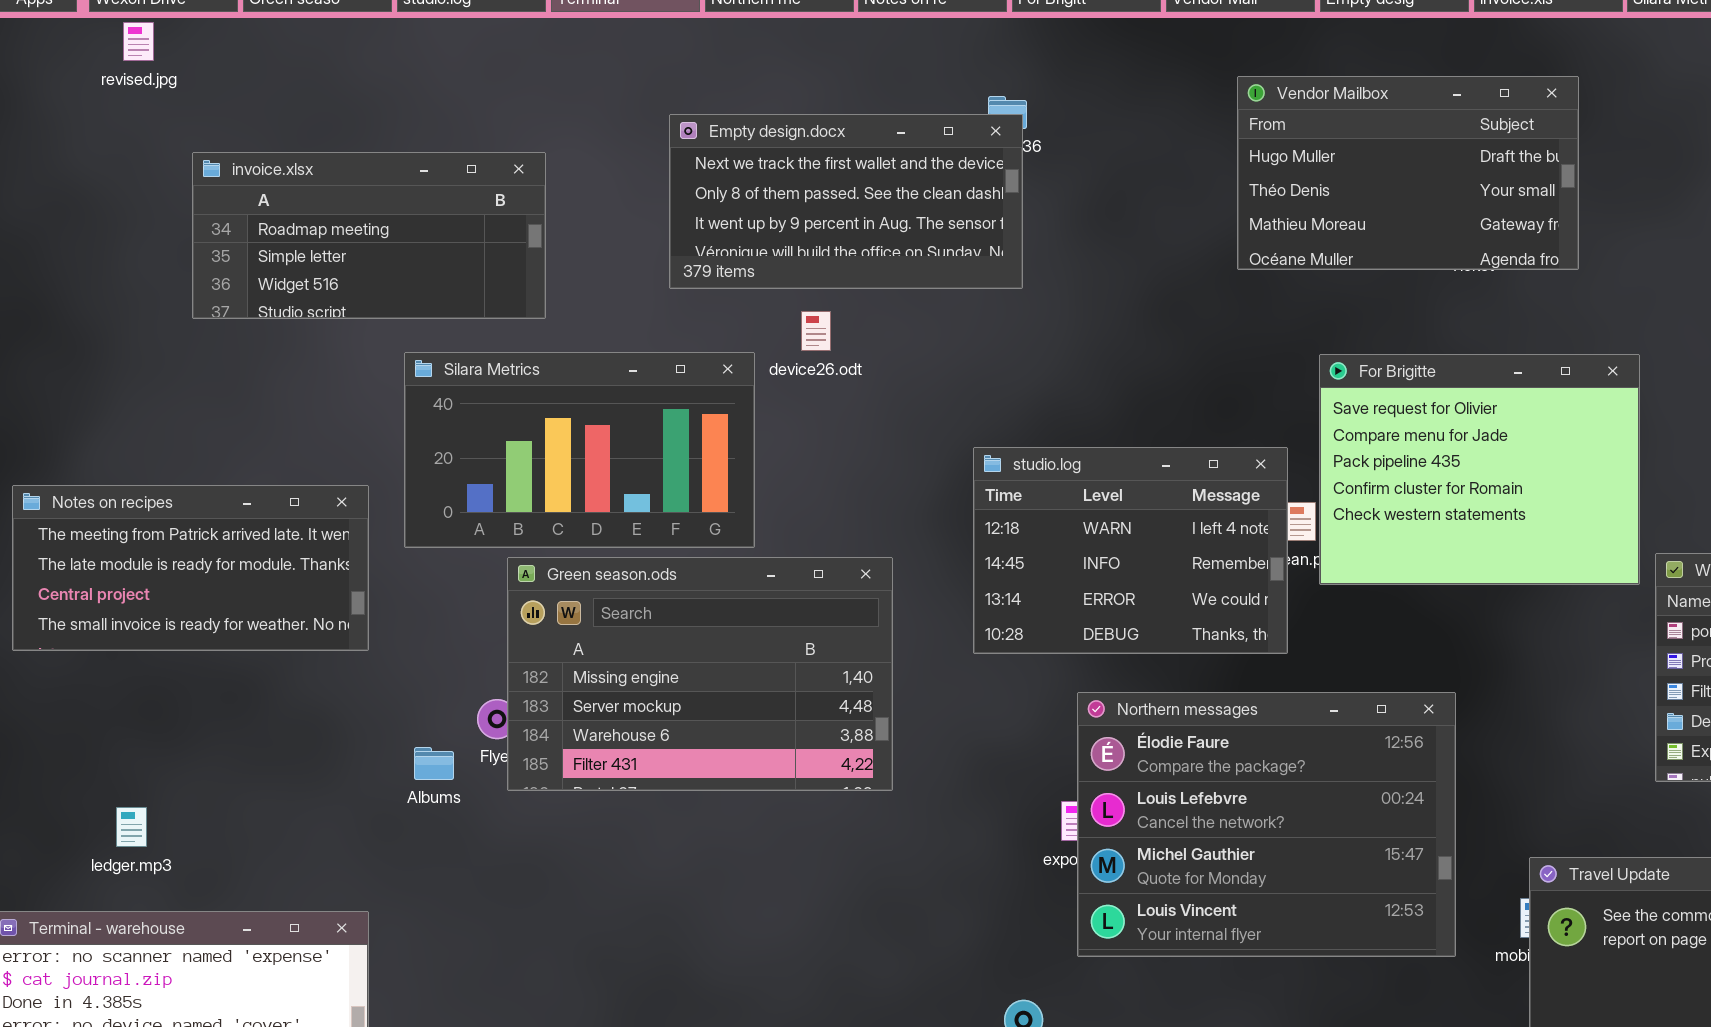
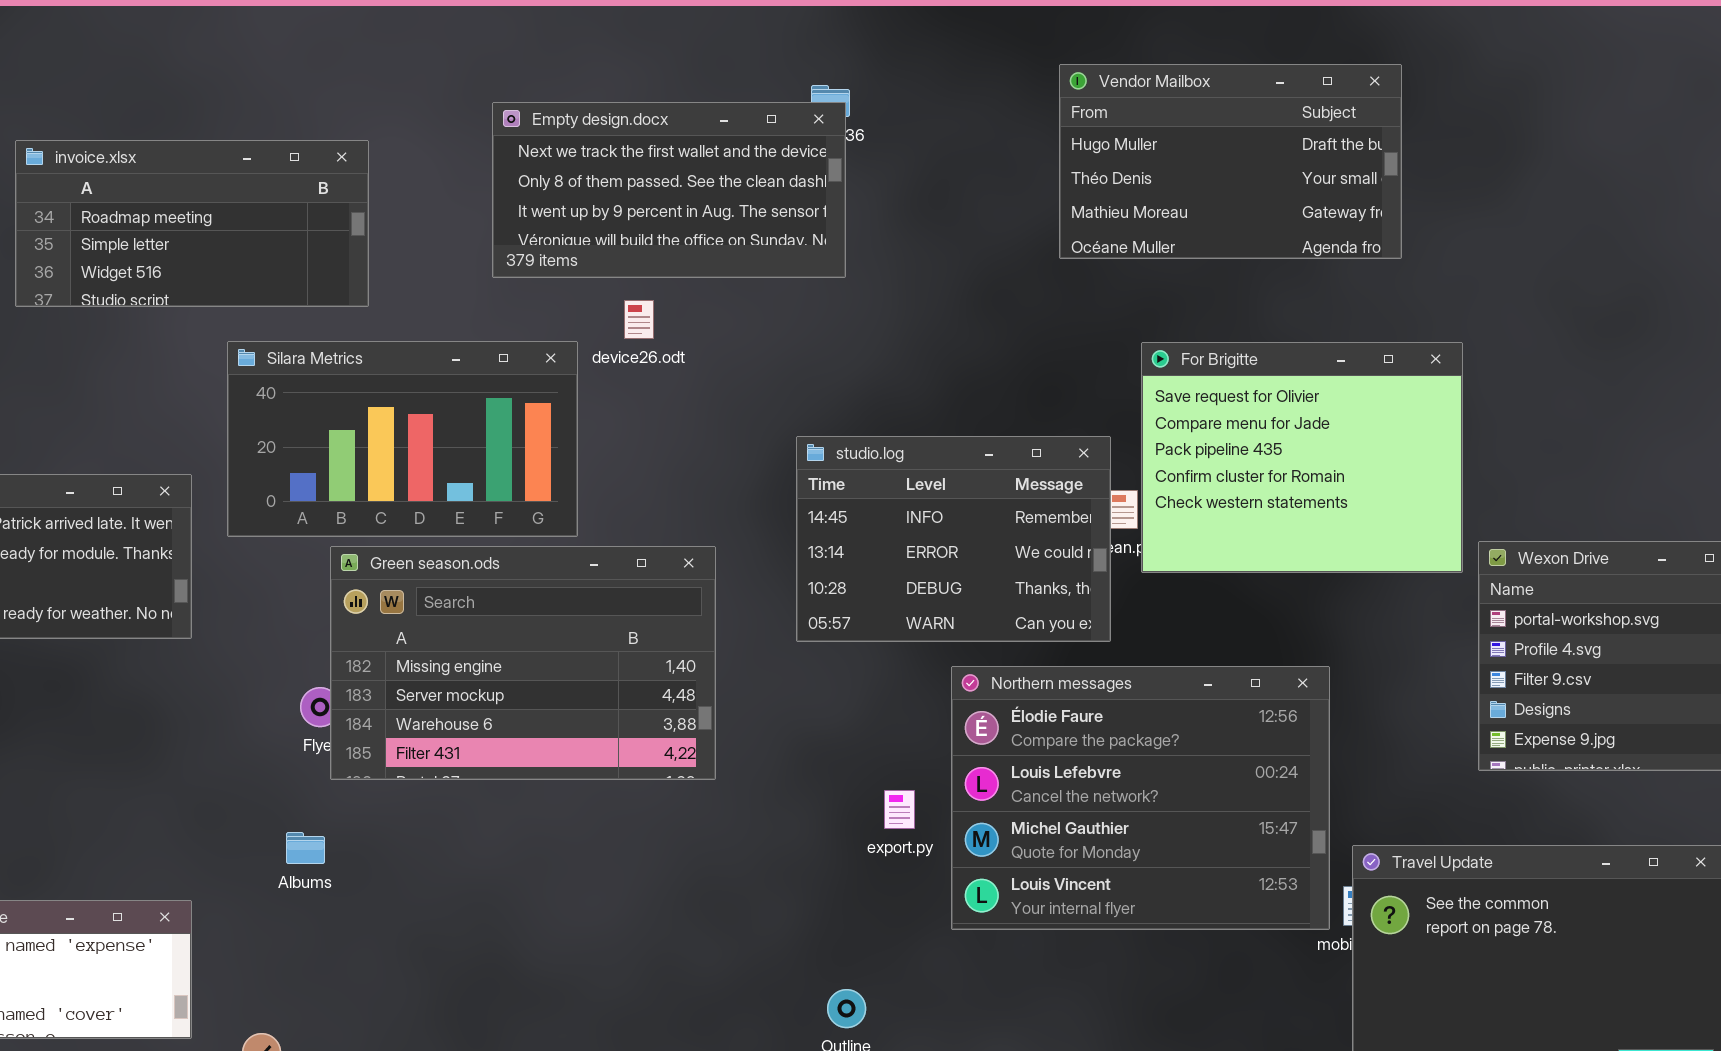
studio.log: [973,447,1288,654] -> [796,436,1111,642], scrolled down 1 row
Northern messages: [1077,692,1456,957] -> [951,666,1330,930], moved
Albums: [414,747,454,780] -> [286,832,325,864], moved

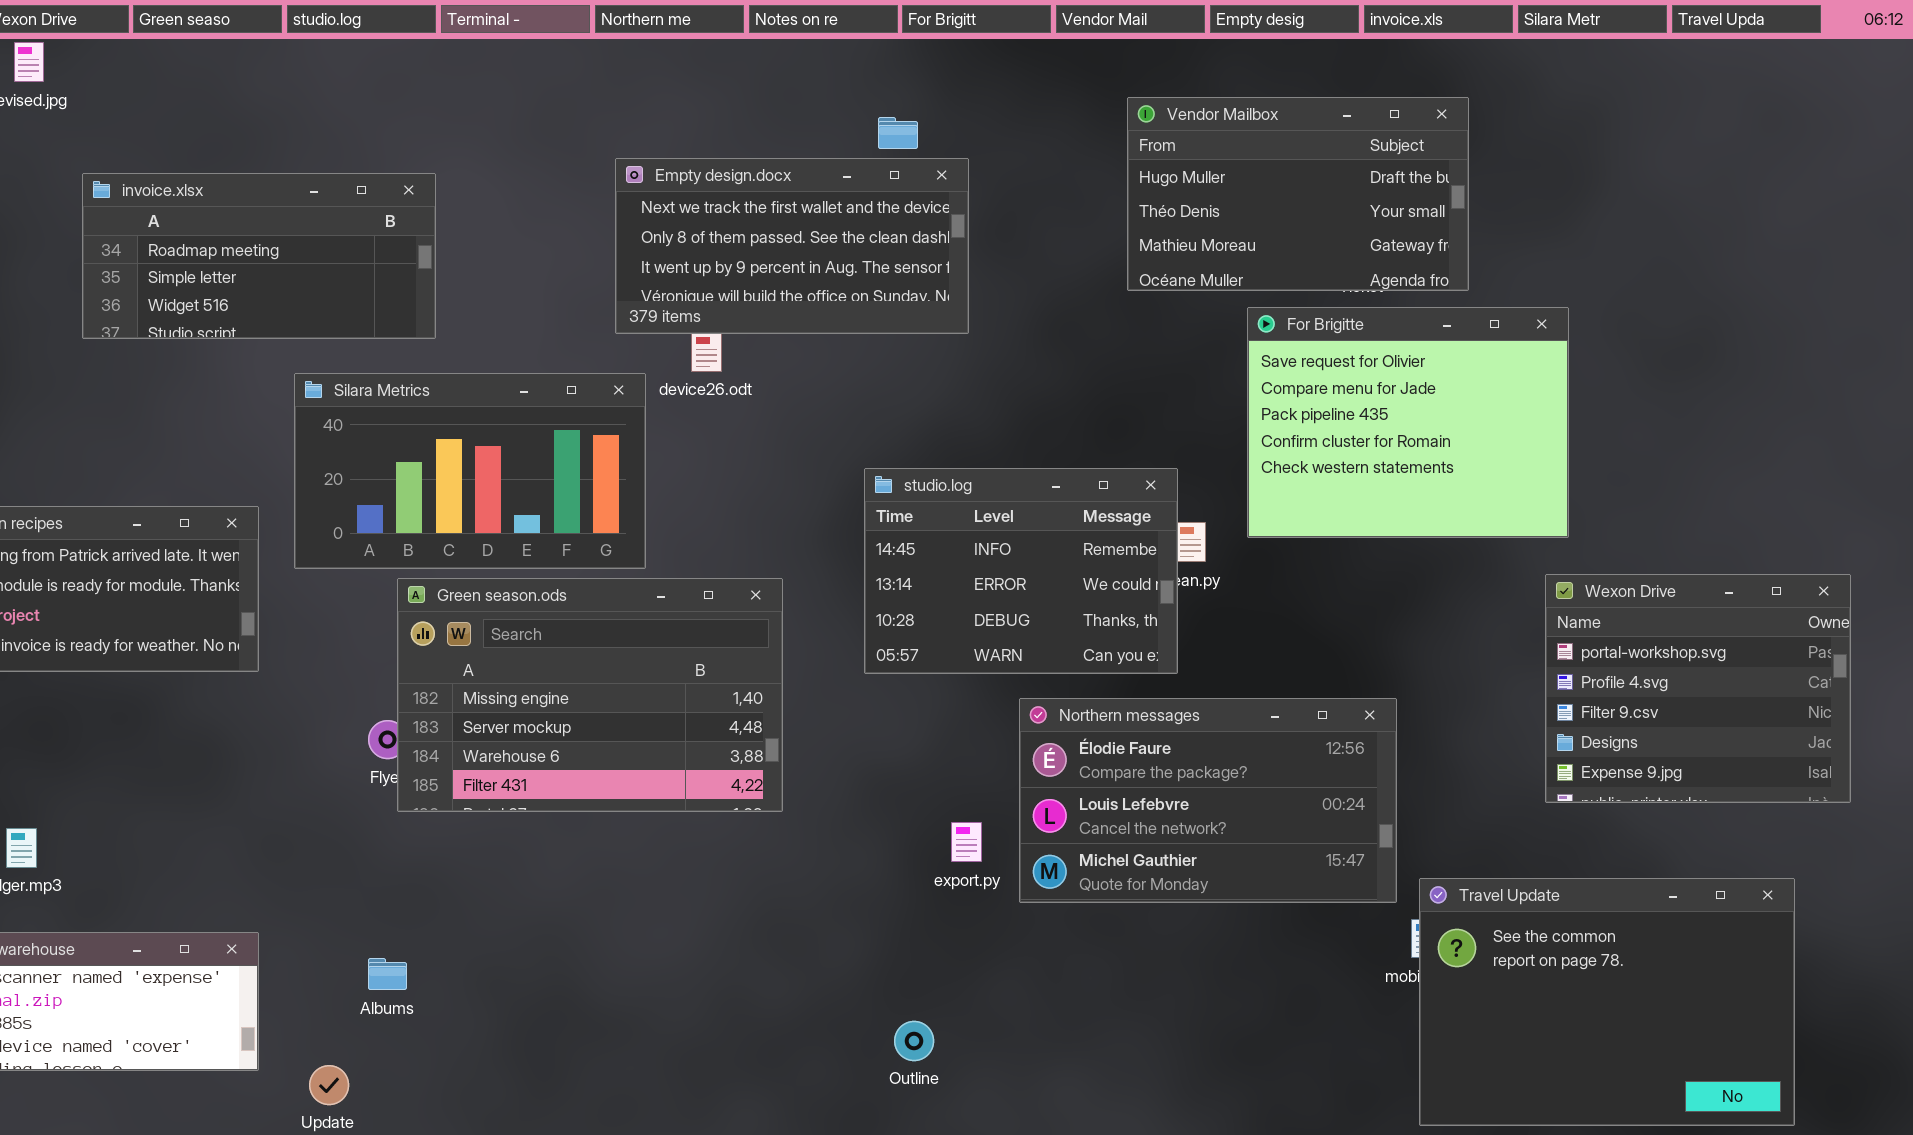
Empty design.docx: [492,102,846,278] -> [615,158,969,334], moved
For Brigitte: [1141,342,1463,573] -> [1247,307,1569,538], moved
Northern messages: [951,666,1330,930] -> [1019,698,1397,903], resized
Albums: [286,832,325,864] -> [368,958,407,990], moved

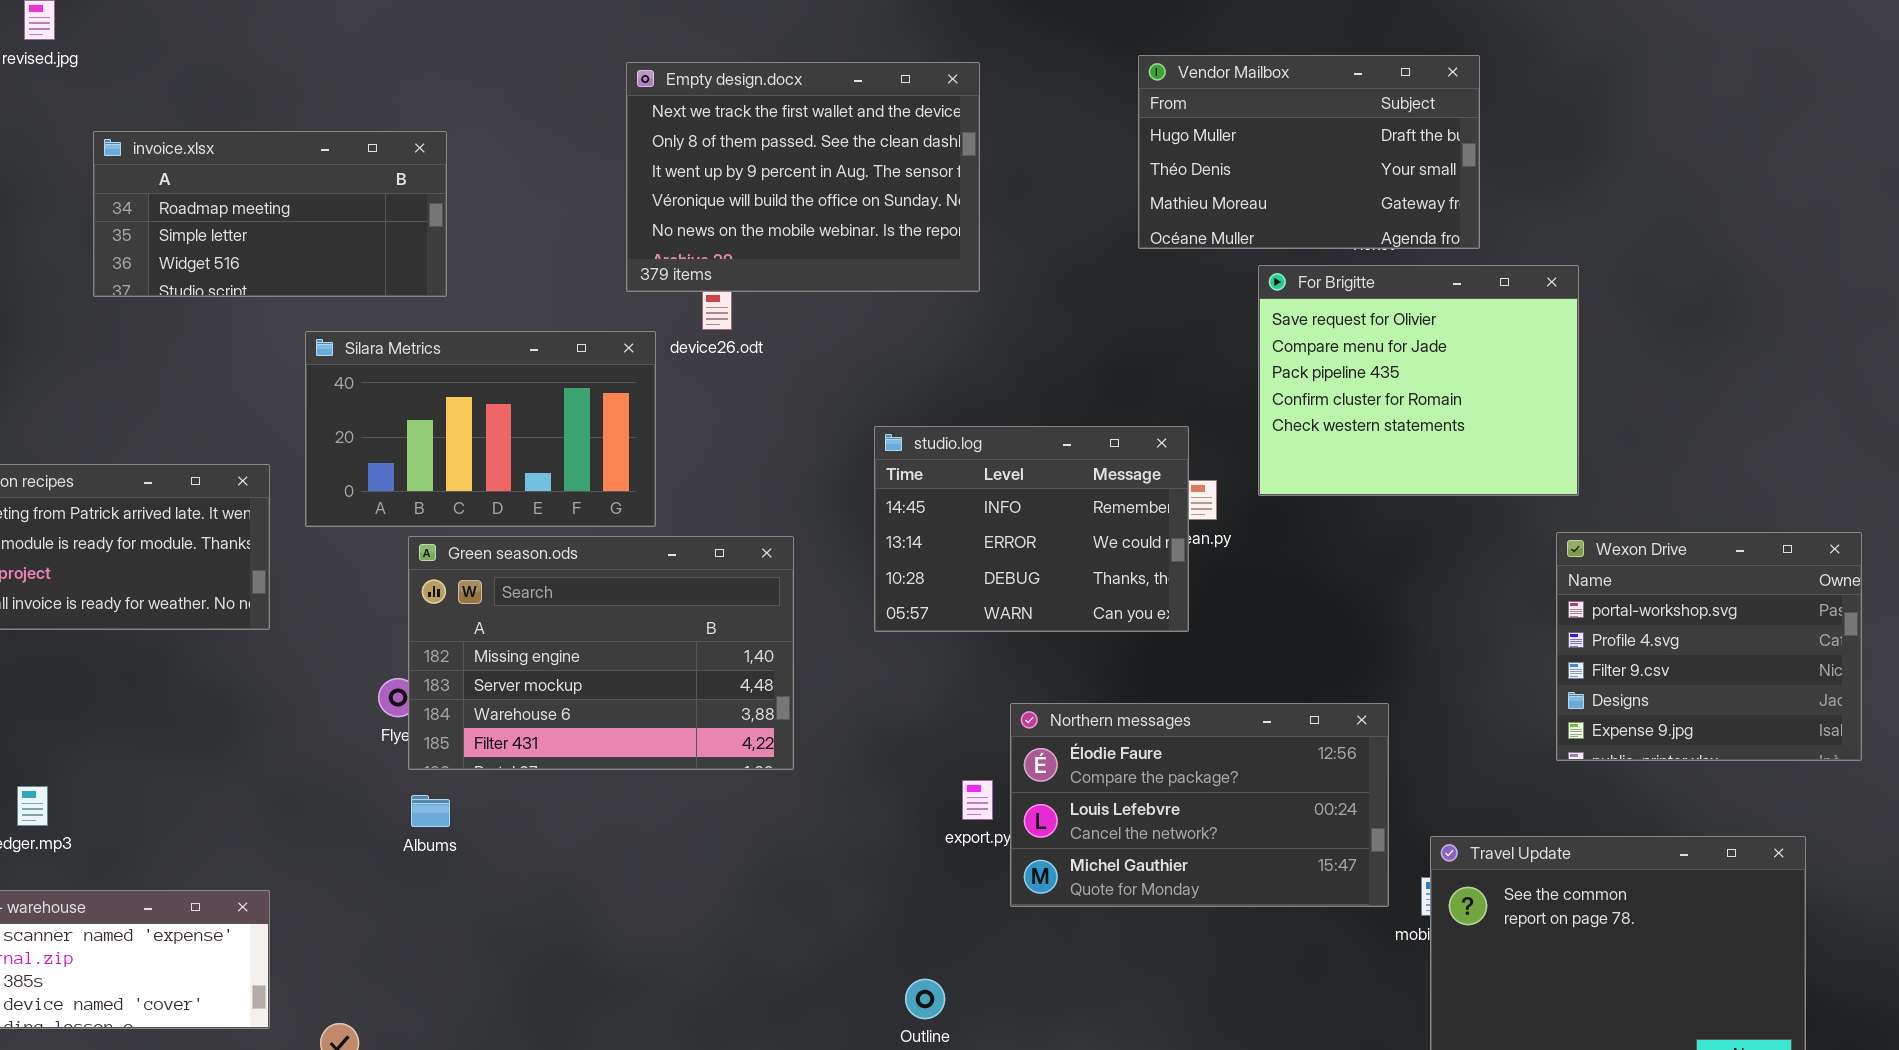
Empty design.docx: [615,158,969,334] -> [626,62,980,292], resized
Northern messages: [1019,698,1397,903] -> [1010,703,1389,907], moved
Albums: [368,958,407,990] -> [411,795,450,827], moved

